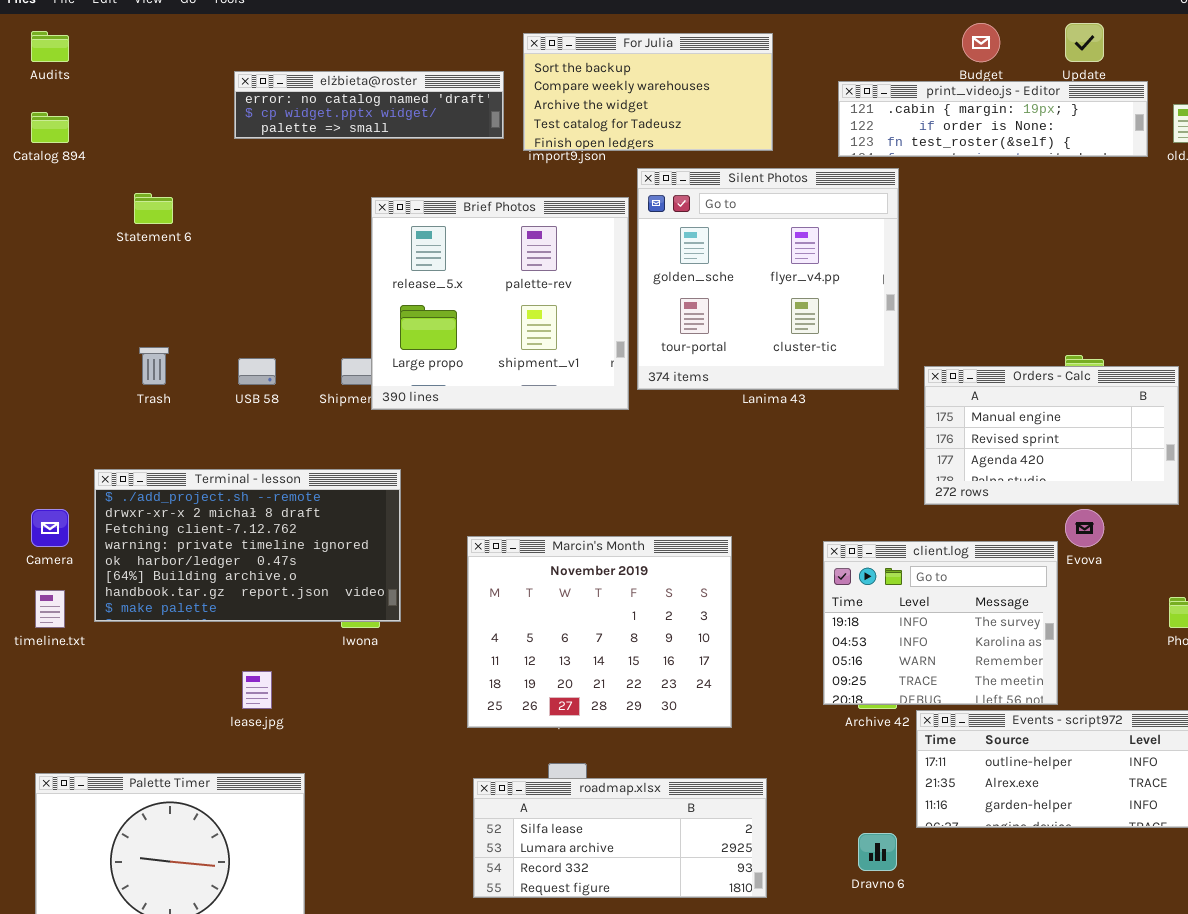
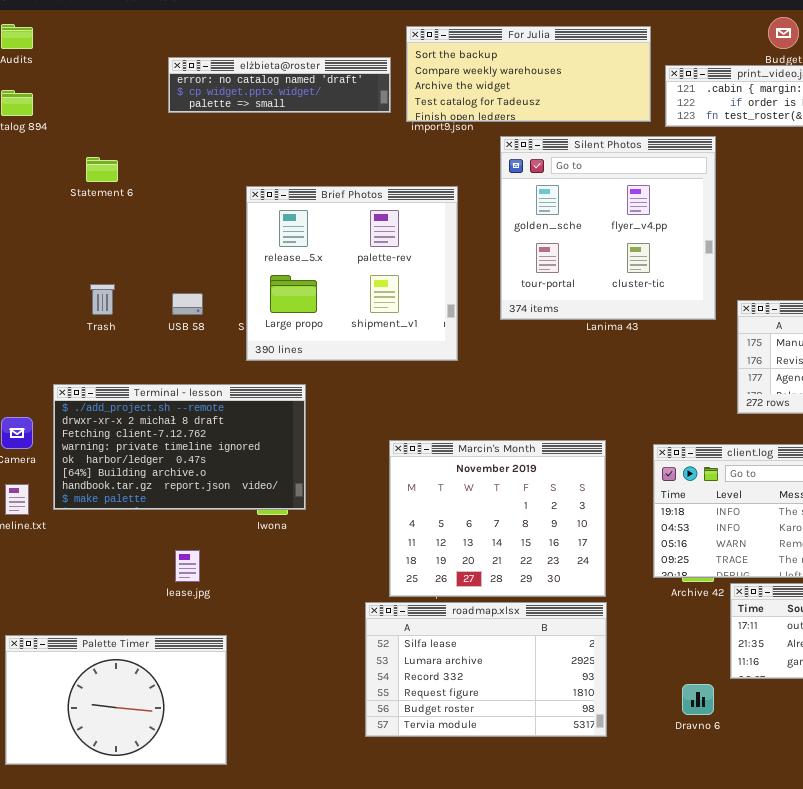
For Julia: [523,33,773,151] -> [406,26,651,122], resized
Brief Photos: [371,197,629,410] -> [246,186,458,361], moved
Marcin's Month: [467,536,732,728] -> [389,440,606,597], moved
roadmap.xlsx: [473,778,767,898] -> [365,602,607,737], resized

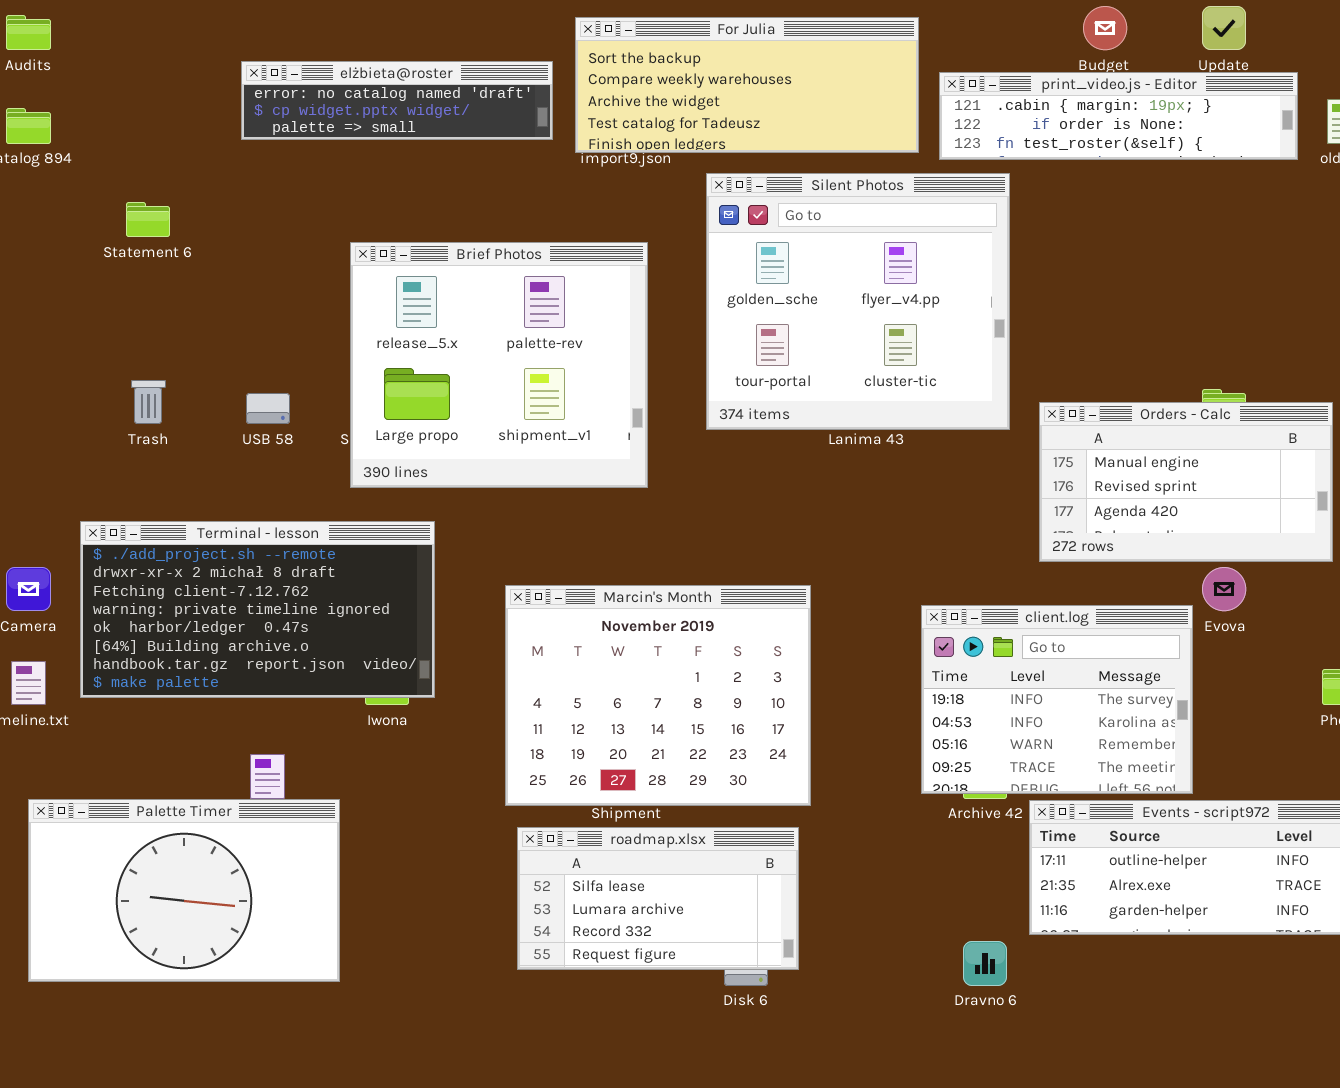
Marcin's Month: [389,440,606,597] -> [505,585,811,806], moved
roadmap.xlsx: [365,602,607,737] -> [517,827,799,970], resized
Palette Timer: [5,635,227,765] -> [28,799,340,982], moved

